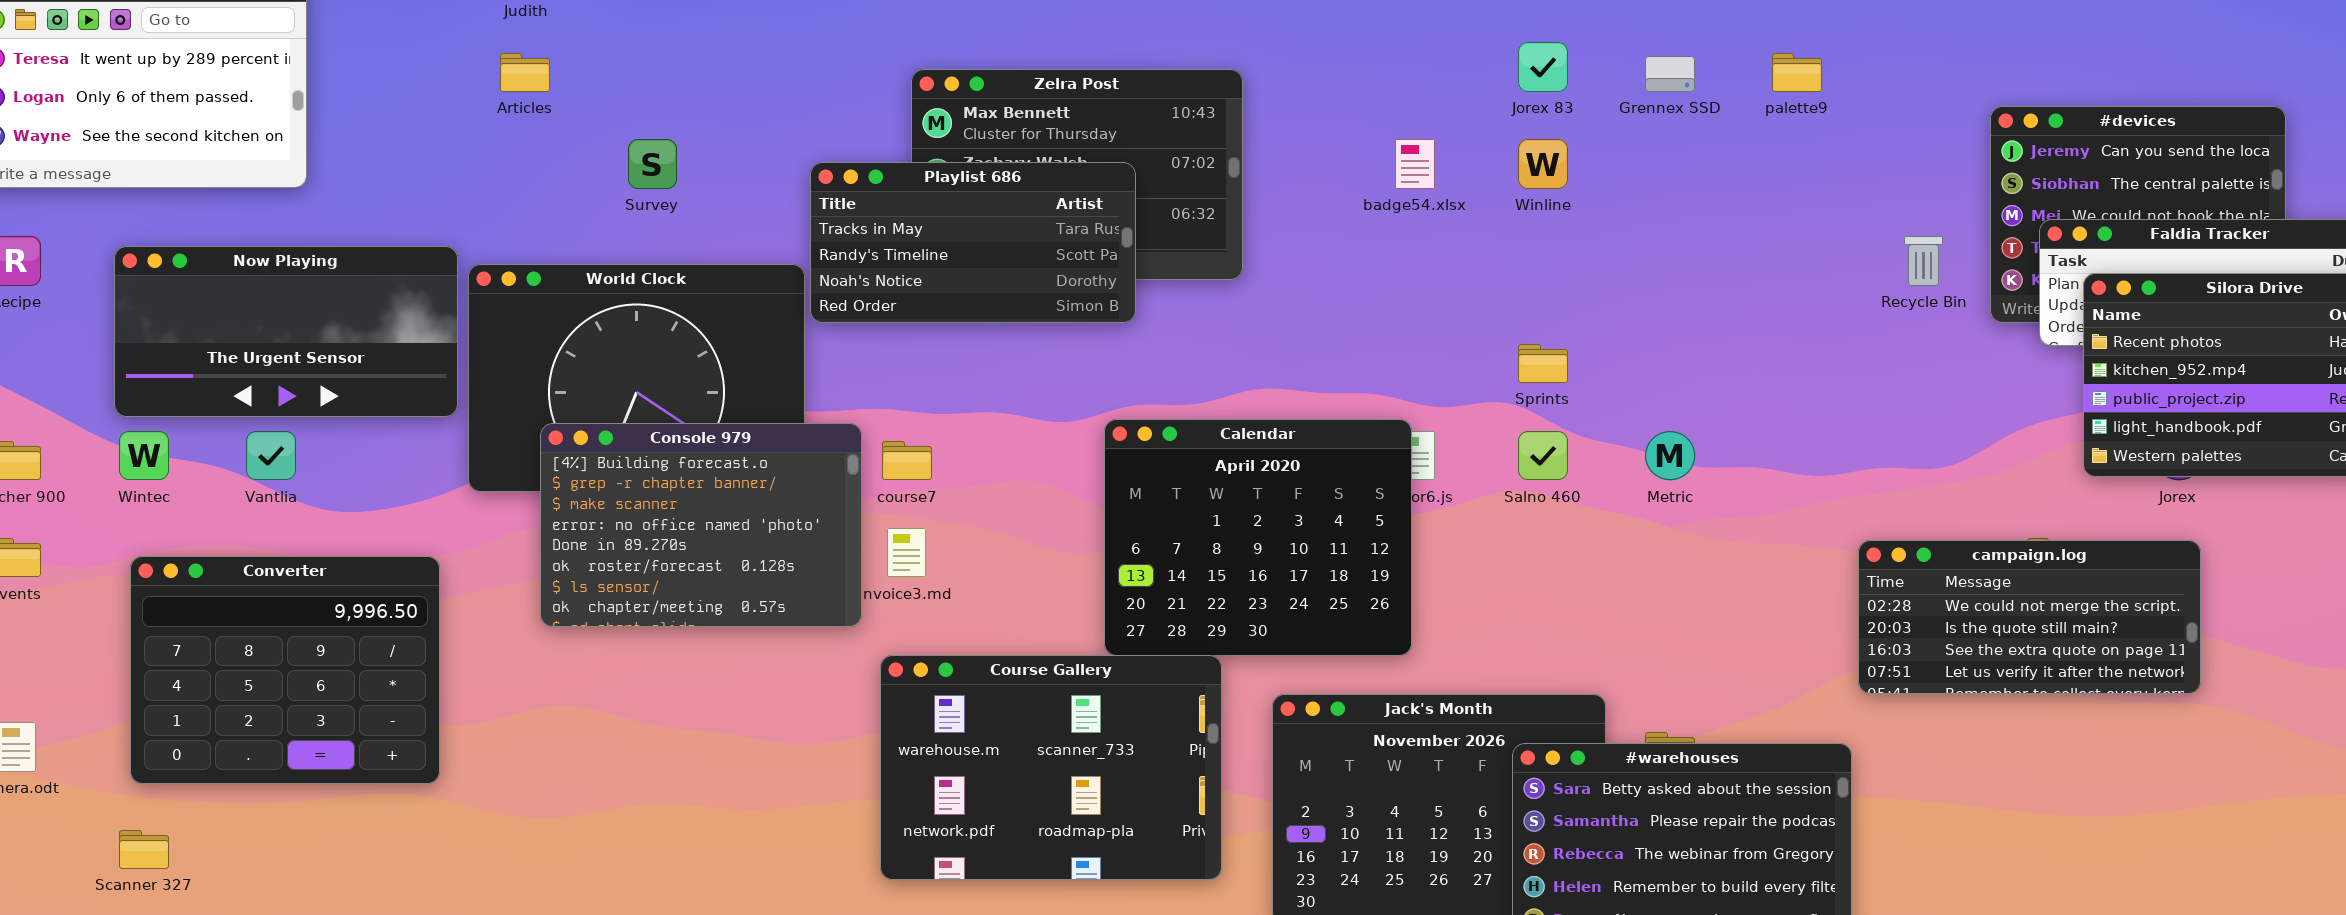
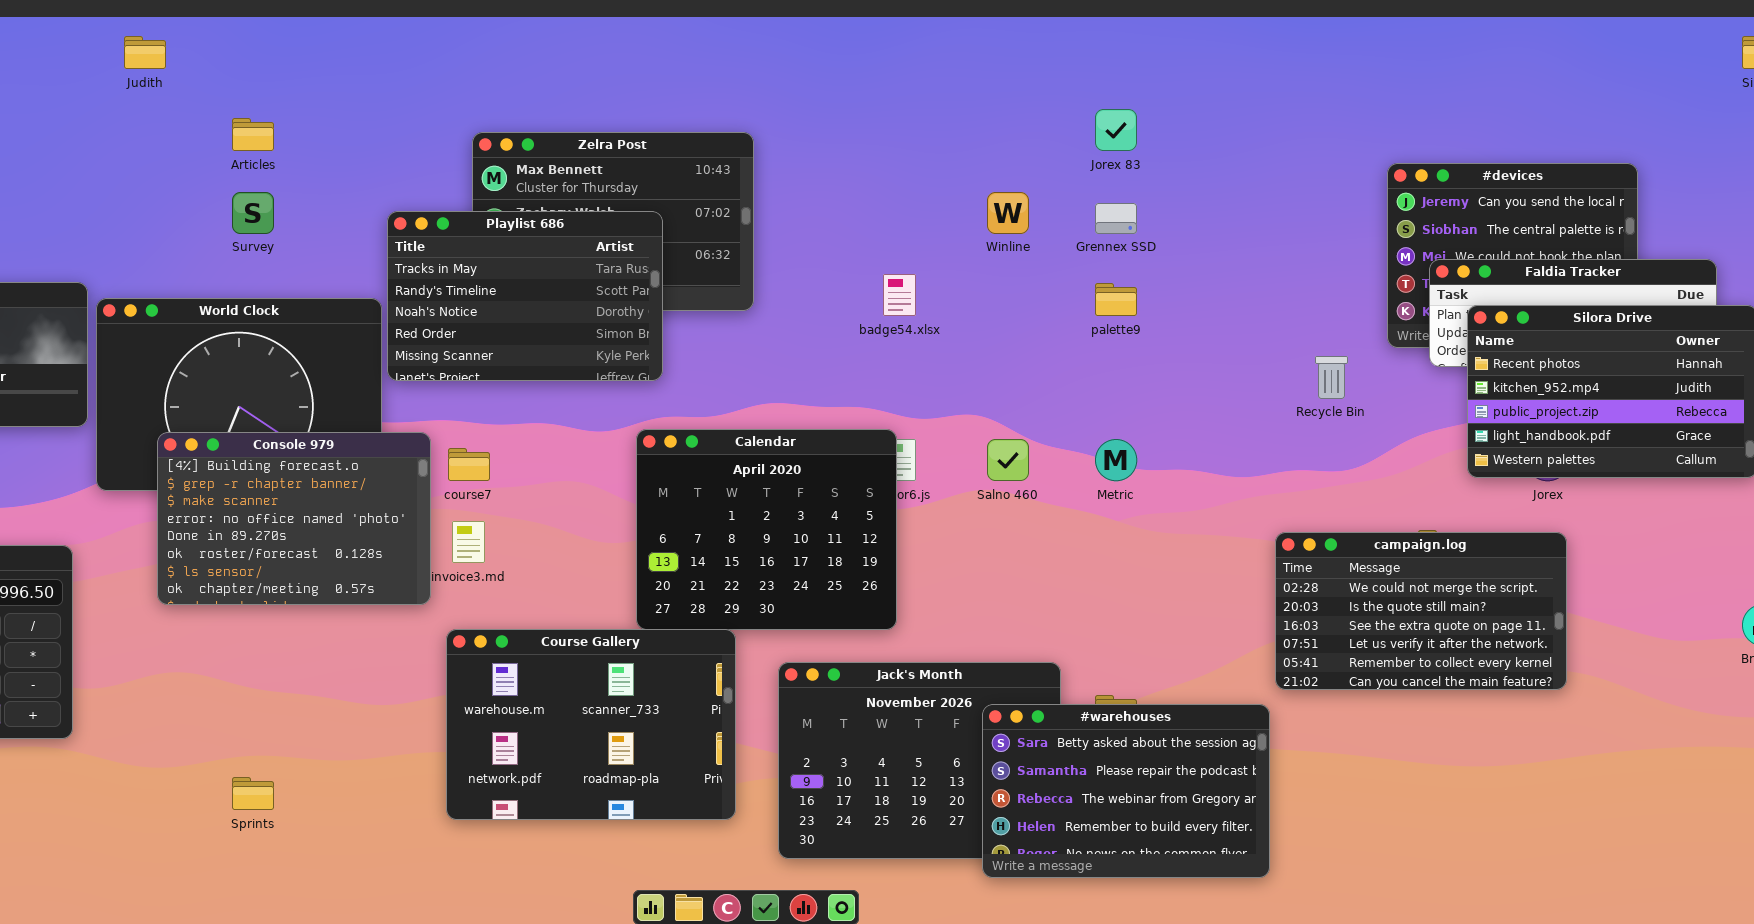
Jorex 83: [1518,42,1568,92] -> [1095,109,1137,151], moved
Articles: [500,53,550,92] -> [232,118,274,151], moved
palette9: [1772,53,1822,92] -> [1095,283,1137,316], moved
Grennex SSD: [1645,56,1695,92] -> [1095,203,1137,234], moved
badge54.xlsx: [1395,139,1435,189] -> [883,274,916,316], moved
Playlist 686: [810,162,1136,323] -> [387,211,663,381], resized
Recycle Bin: [1904,236,1943,286] -> [1315,356,1348,399], moved
Sprints: [1518,344,1568,383] -> [232,777,274,810], moved
campaign.log: [1858,540,2201,694] -> [1275,532,1567,690], resized

